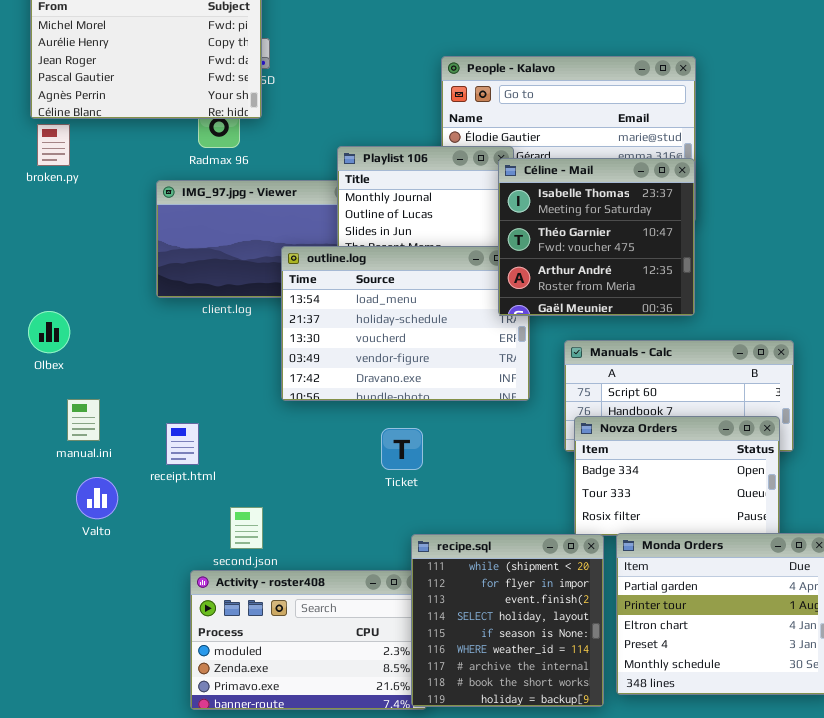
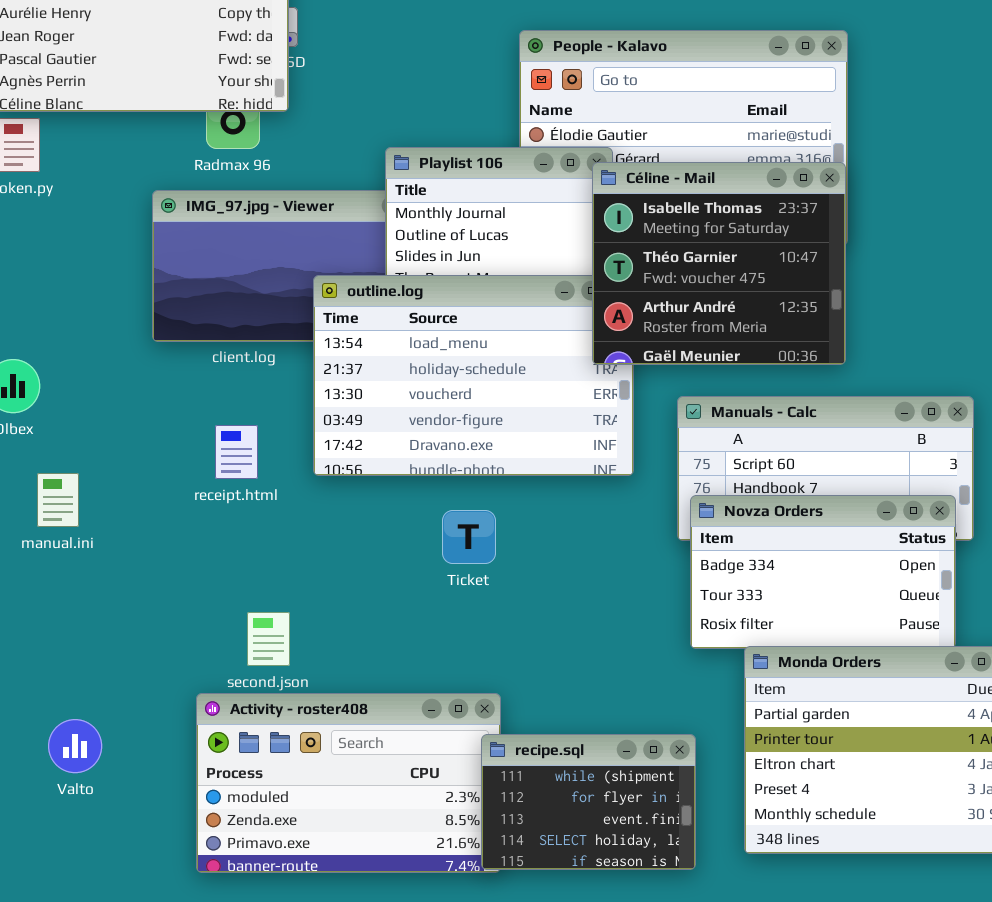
receipt.html: [166,423,199,465] -> [215,425,258,479], moved
Valto: [76,477,118,519] -> [48,719,102,773], moved
recipe.sql: [411,534,604,707] -> [481,734,696,870], resized

